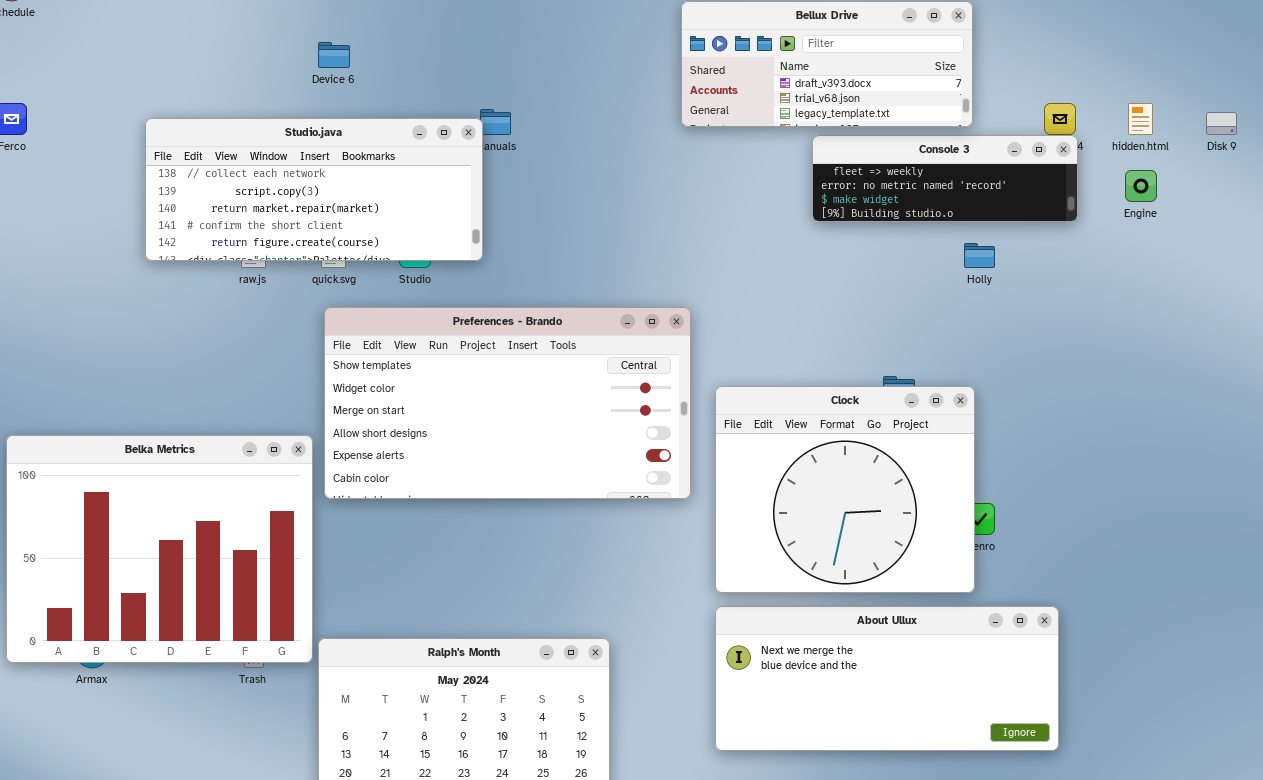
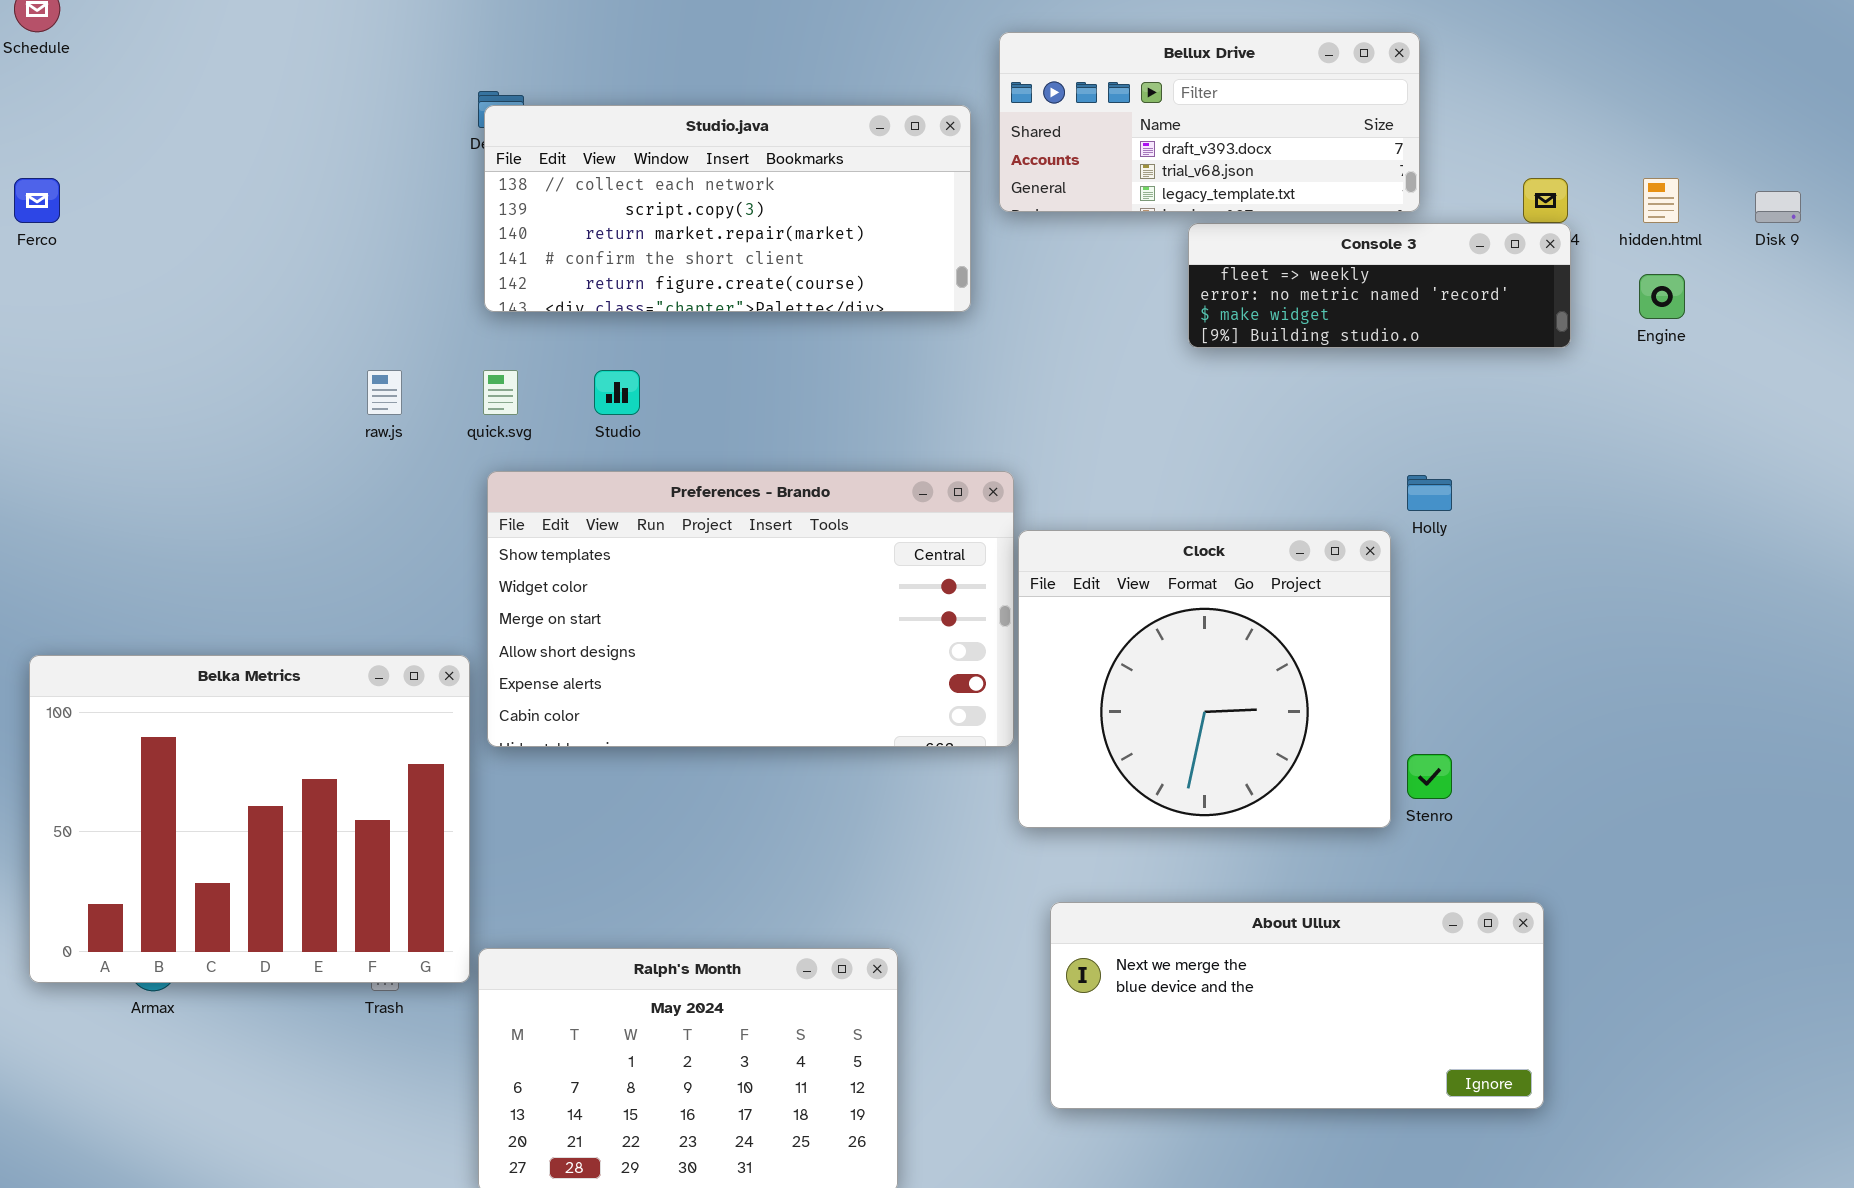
Studio.java: [145,118,483,261] -> [484,105,971,312], moved
Holly: [964,243,995,268] -> [1407,475,1452,511], moved
Clock: [715,386,975,593] -> [1018,530,1391,828], moved

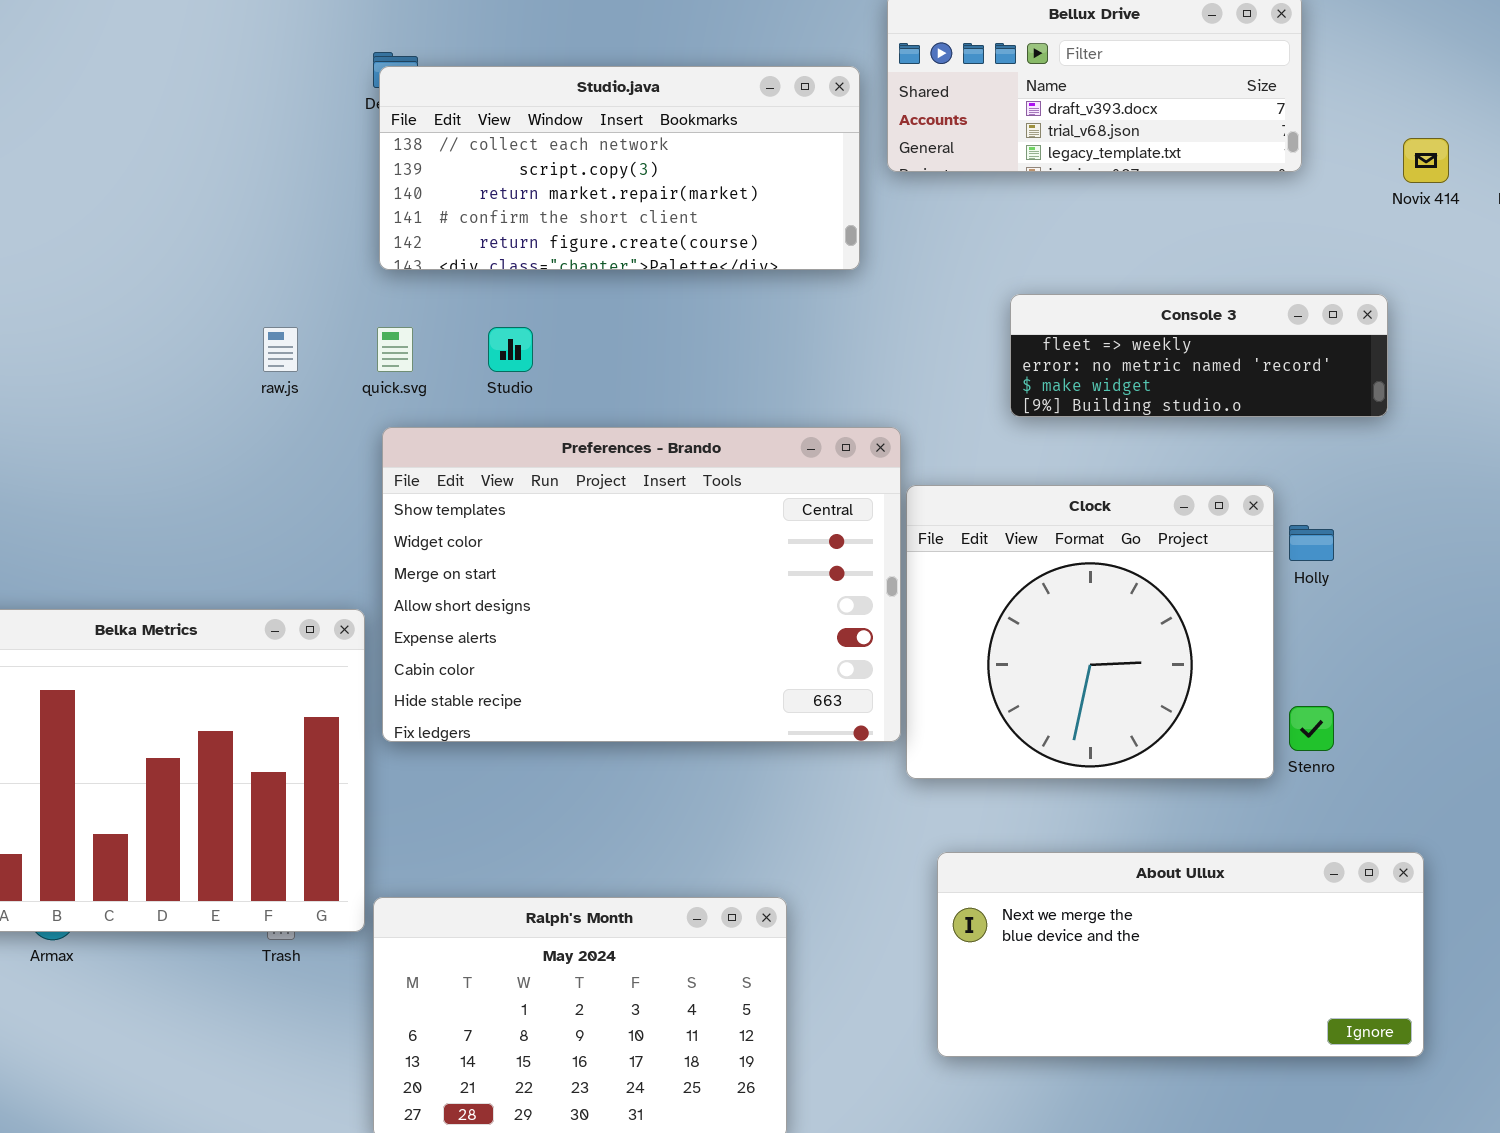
Console 3: [1188,223,1571,348] -> [1010,294,1388,417], moved
Preferences - Brando: [487,471,1014,747] -> [382,427,901,742], resized
Holly: [1407,475,1452,511] -> [1289,525,1334,561], moved

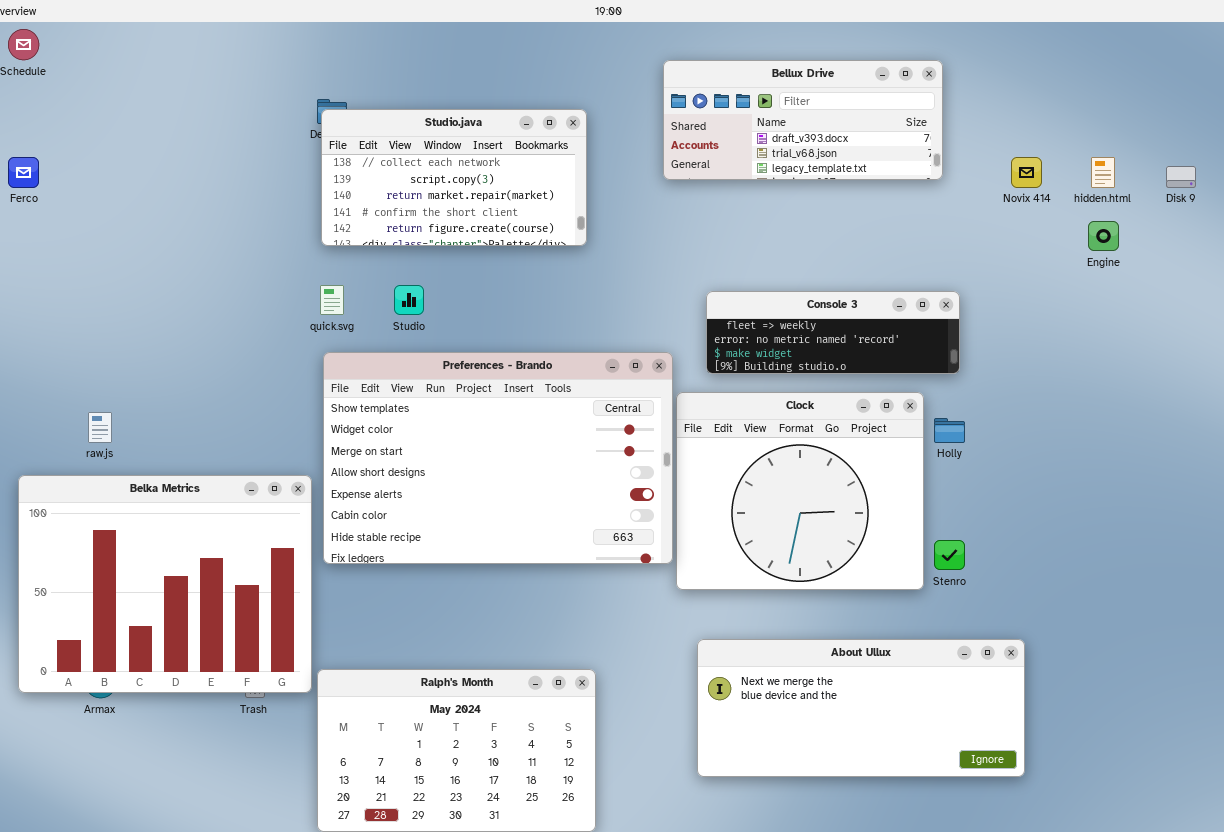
Studio.java: [379,66,860,270] -> [321,109,587,246], resized
Console 3: [1010,294,1388,417] -> [706,291,960,374], moved
raw.js: [263,327,298,372] -> [88,412,112,443], moved

